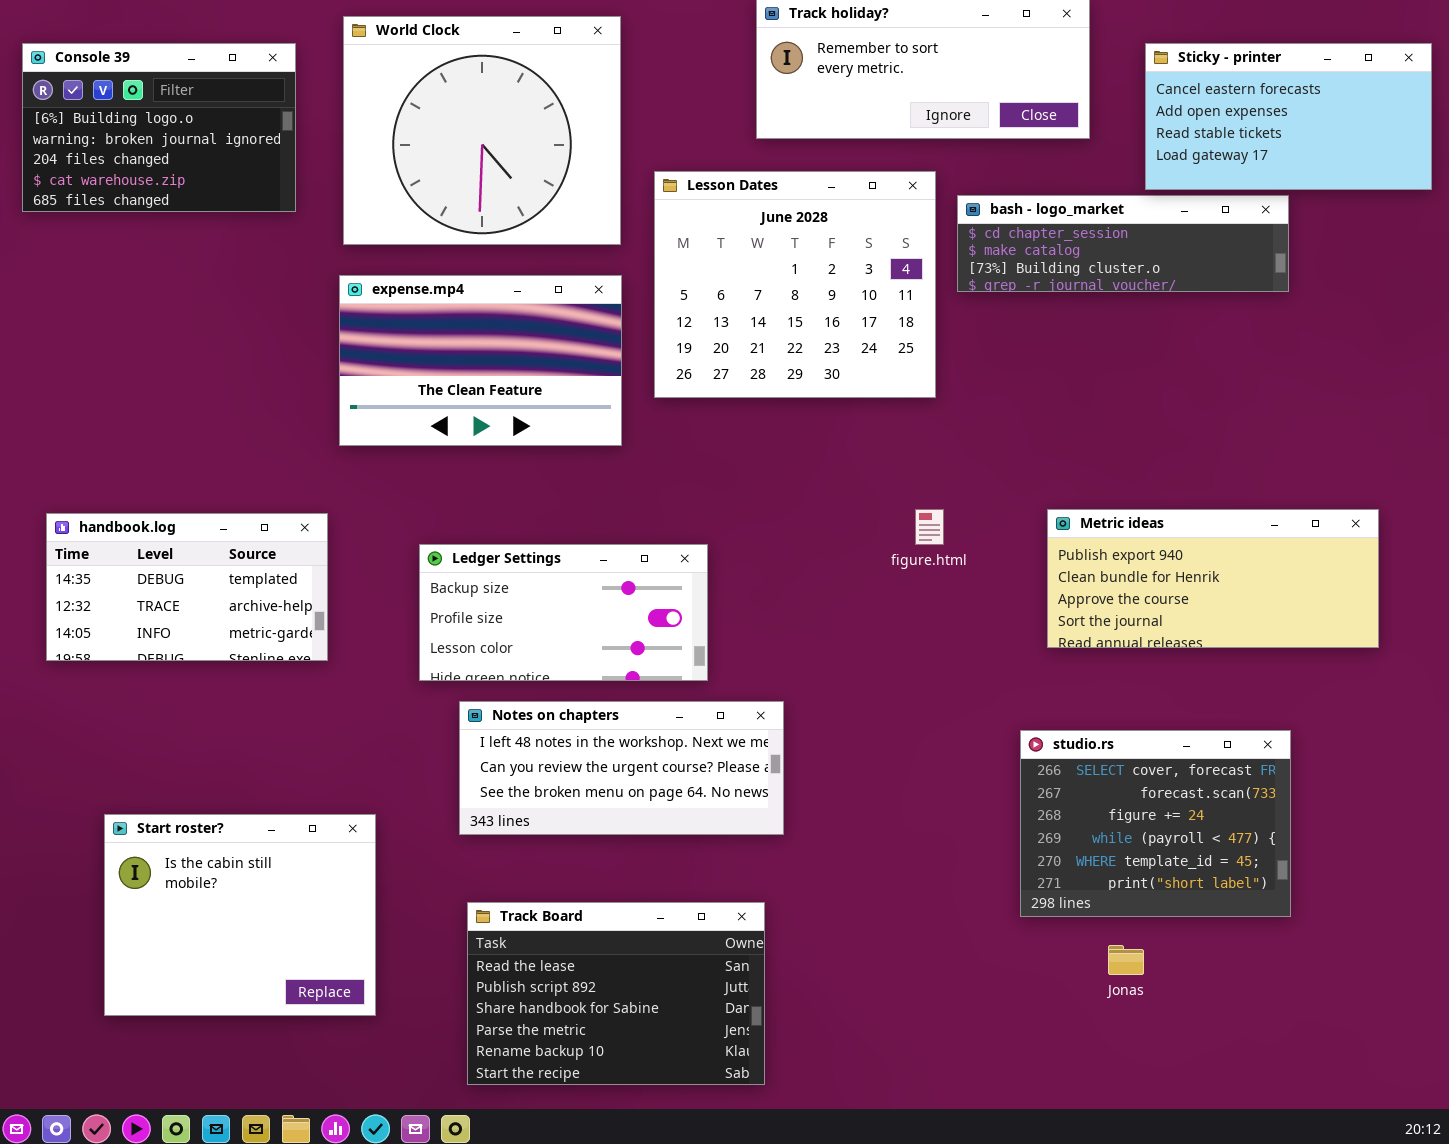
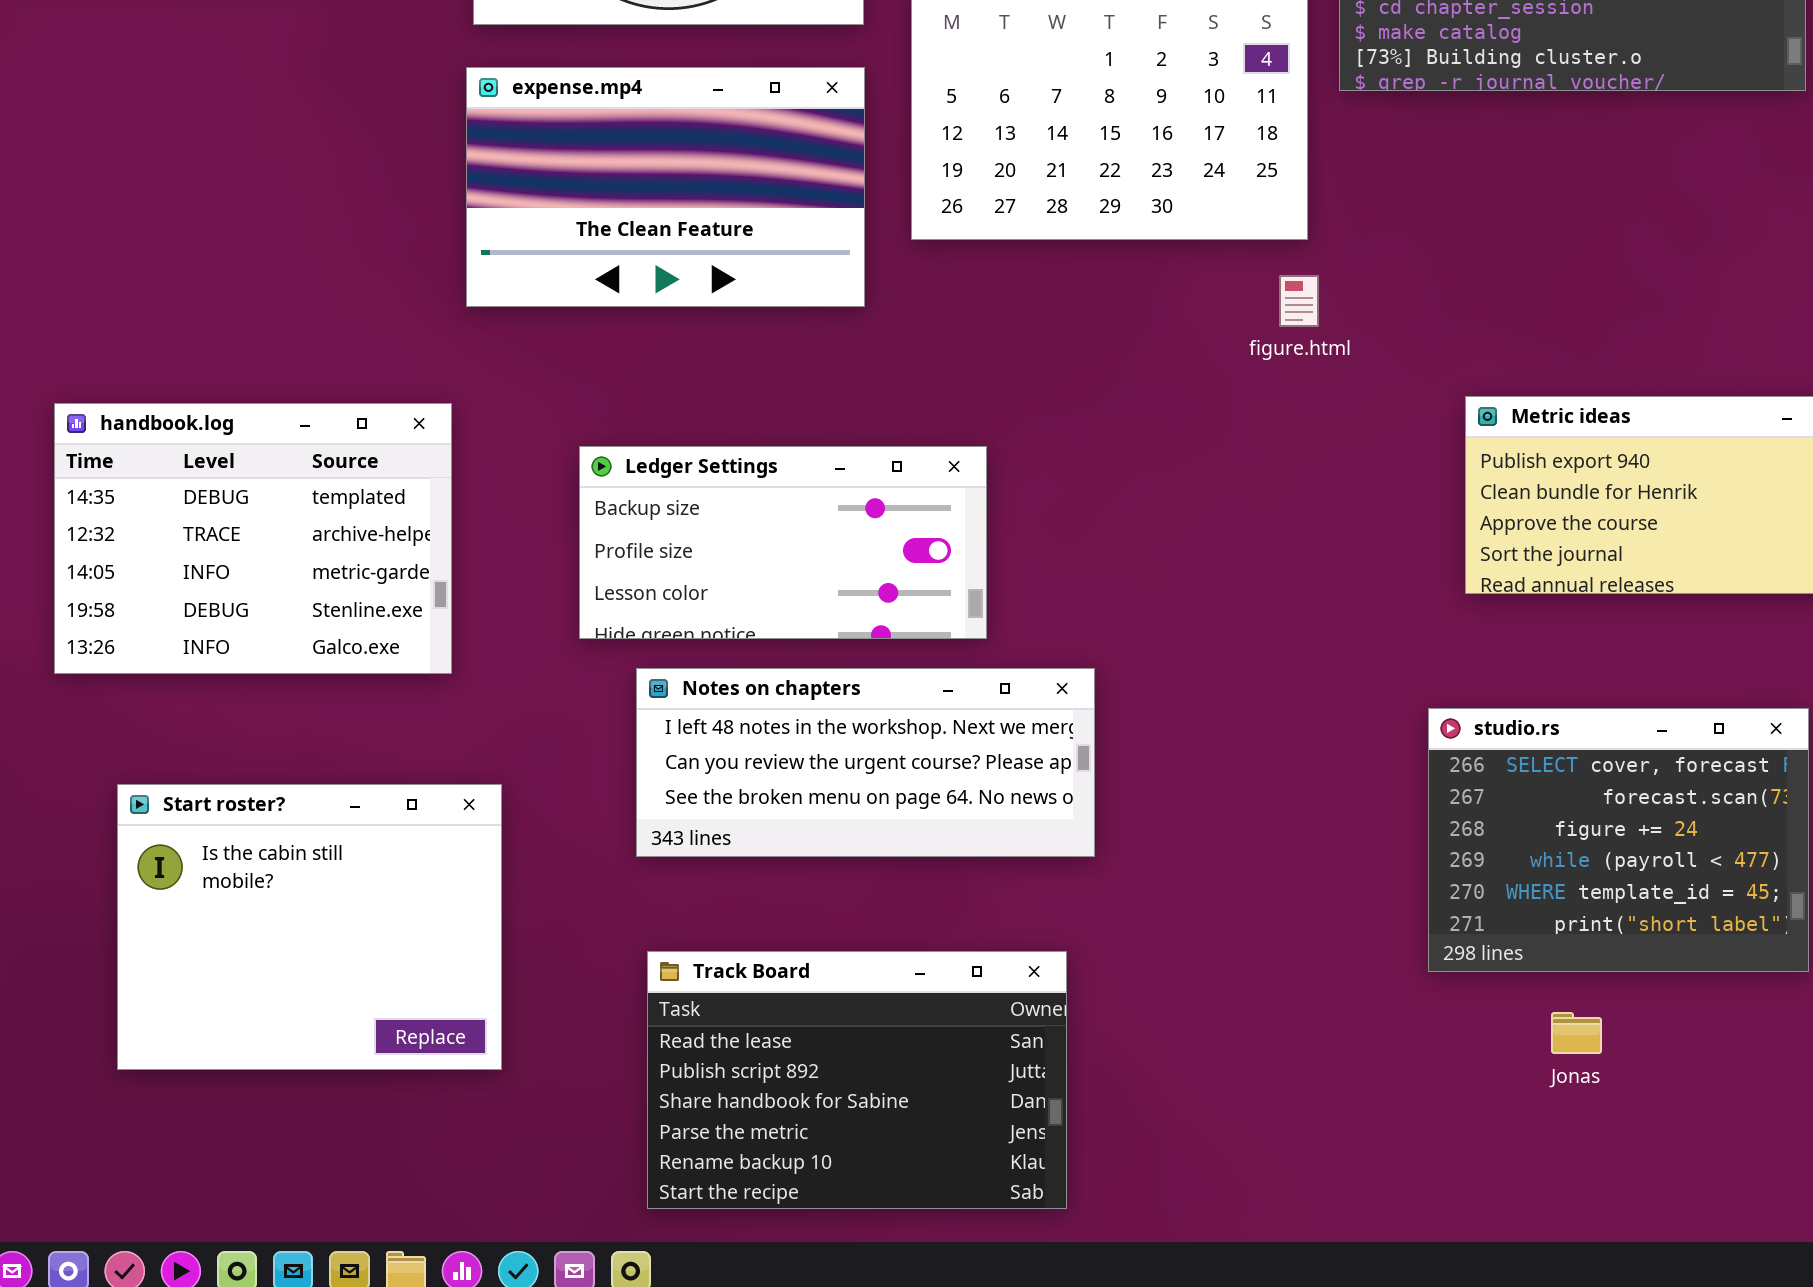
figure.html: [915,509,944,545] -> [1279,275,1319,327], moved
handbook.log: [46,513,328,661] -> [54,403,452,674], resized
Start roster?: [104,814,376,1016] -> [117,784,502,1070], moved

